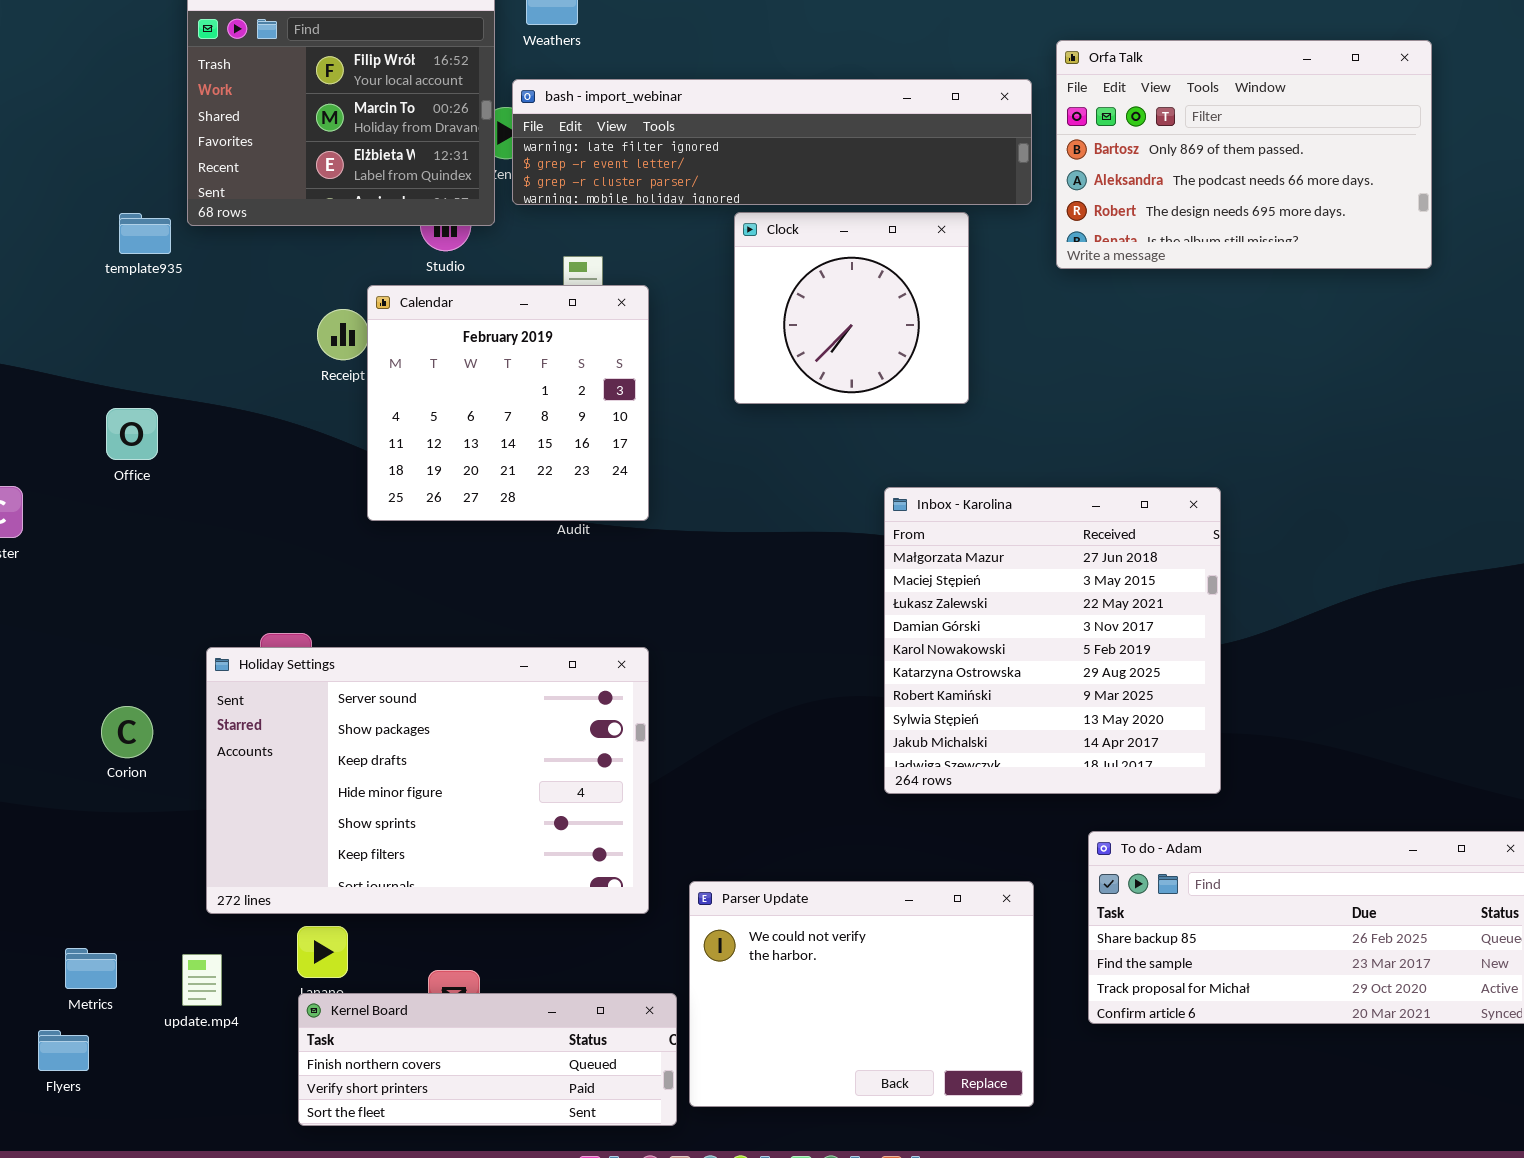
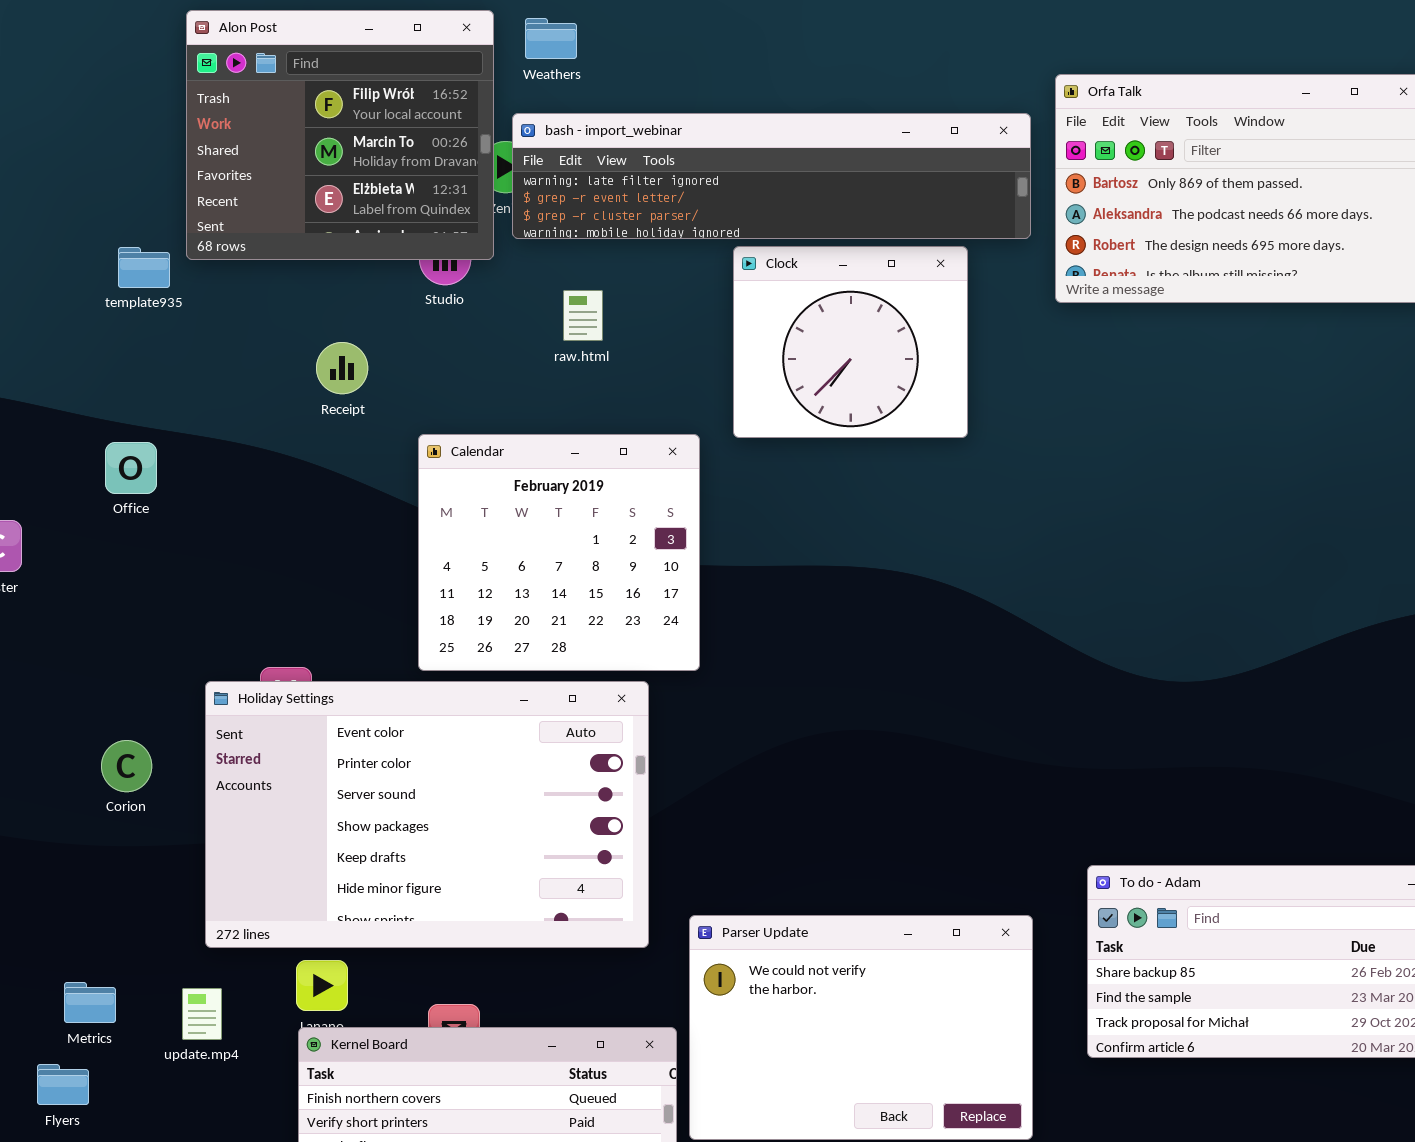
Calendar: [367,285,649,521] -> [418,434,700,671], moved
Inbox - Karolina: [884,487,1221,794] -> none, closed
Holiday Settings: [206,647,649,914] -> [205,681,649,948], scrolled up 2 rows

